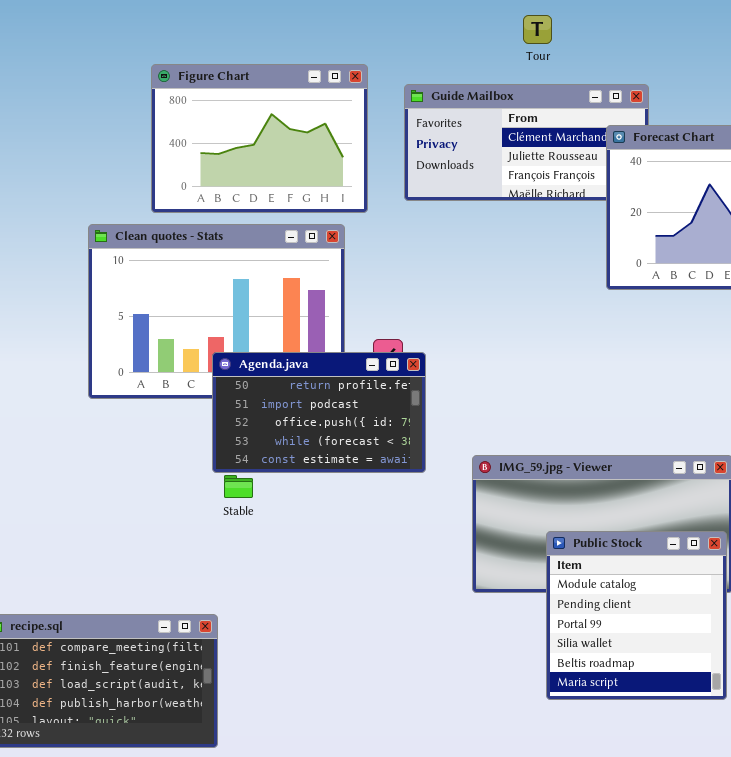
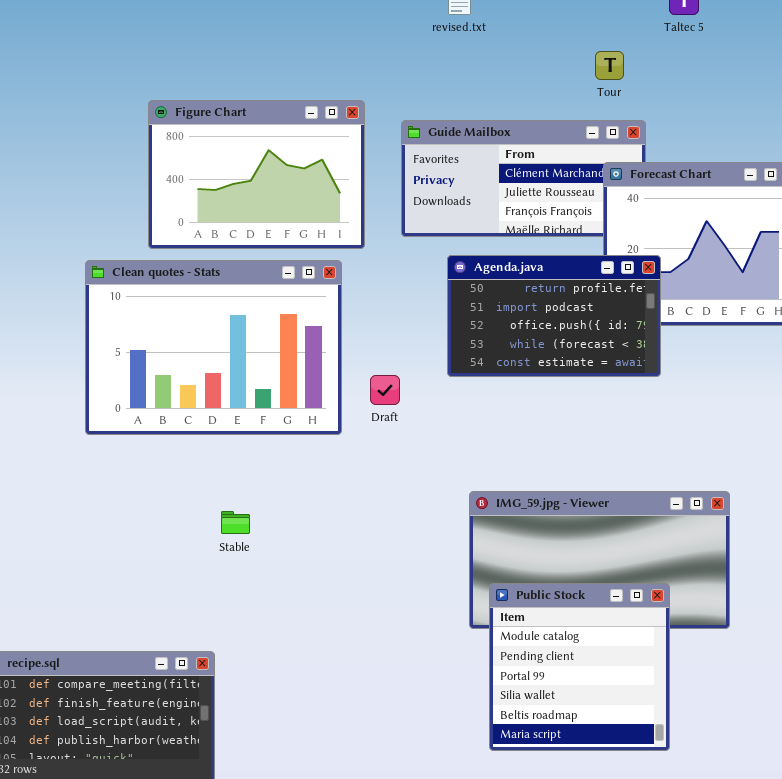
Tour: [523,15,552,44] -> [595,51,624,80], moved
Agenda.java: [212,352,426,473] -> [447,255,661,377], moved
Public Stock: [546,531,727,700] -> [489,583,670,751], moved

